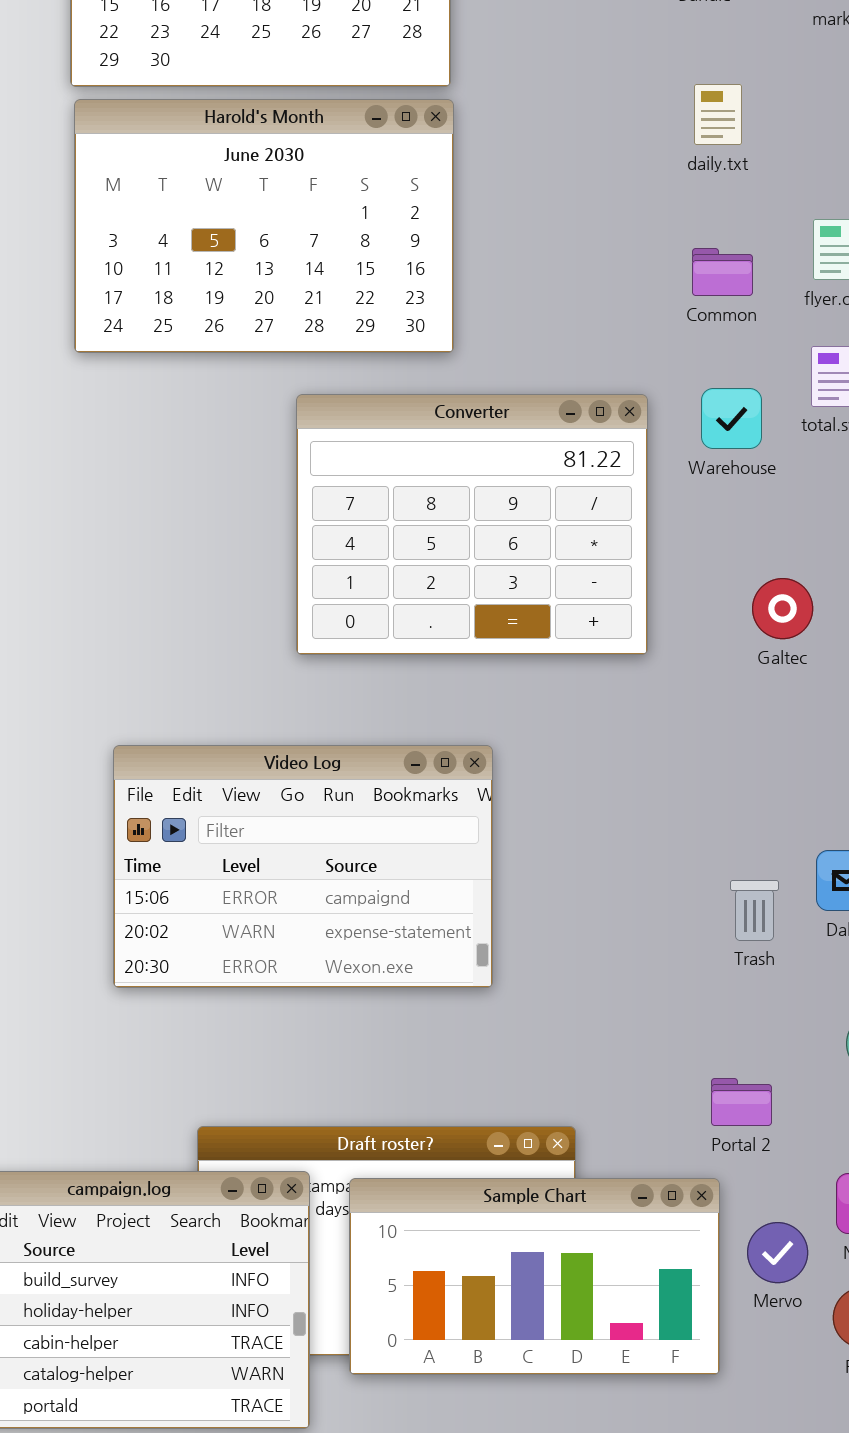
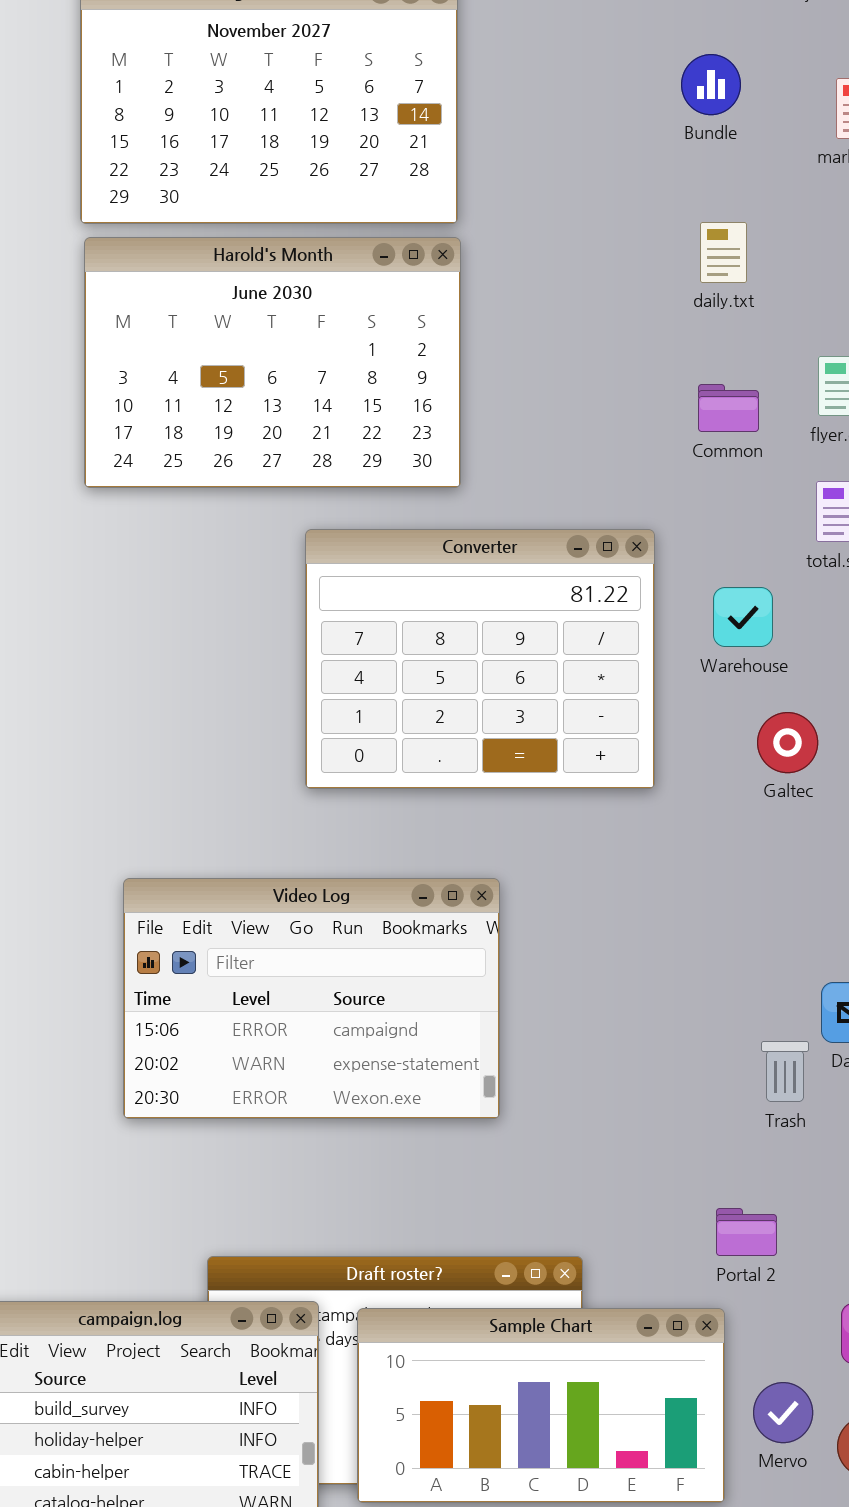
Warehouse: [701,388,762,449] -> [713,587,773,647], moved
Trash: [730,880,779,941] -> [761,1041,809,1102], moved
Mervo: [747,1222,808,1283] -> [753,1382,813,1443], moved

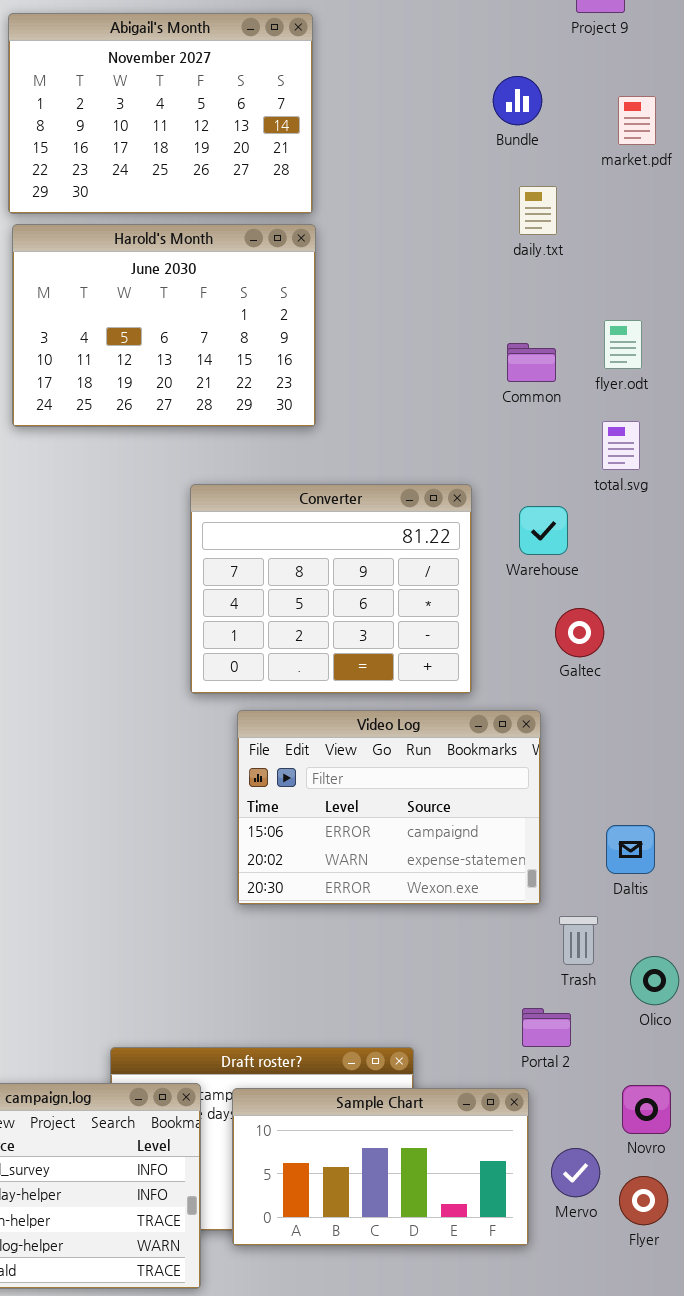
daily.txt: [700,222,747,283] -> [519,186,557,235], moved
Converter: [305,529,655,789] -> [190,484,472,694], moved
Video Log: [123,878,500,1119] -> [237,710,541,905], moved
Trash: [761,1041,809,1102] -> [559,916,598,965], moved

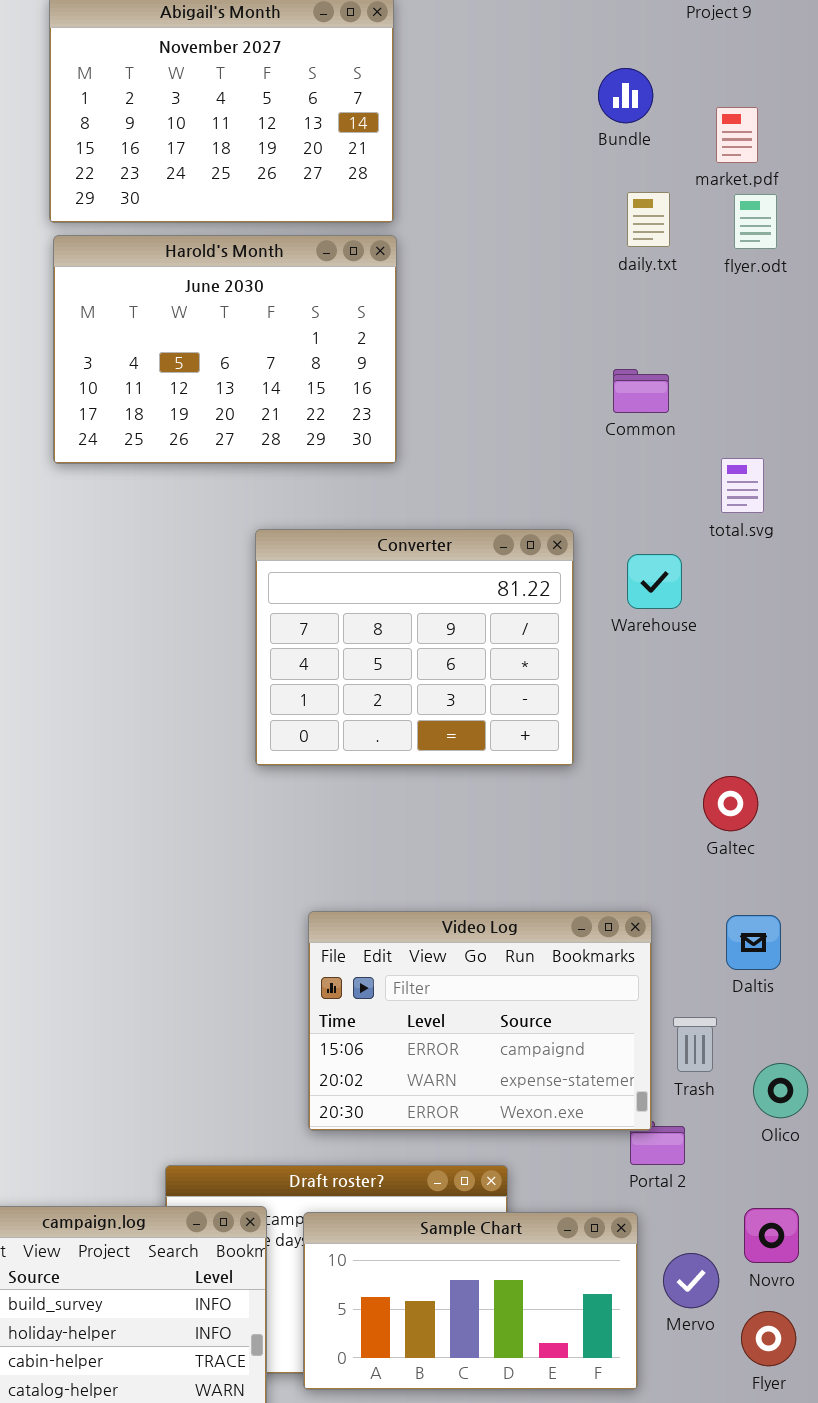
market.pdf: [618,96,656,145] -> [716,107,758,163], moved
flyer.odt: [604,320,642,369] -> [734,194,777,249], moved
Galtec: [555,608,604,657] -> [703,776,758,831], moved
Video Log: [237,710,541,905] -> [308,911,652,1131], moved
Mervo: [551,1148,600,1197] -> [663,1253,719,1308], moved

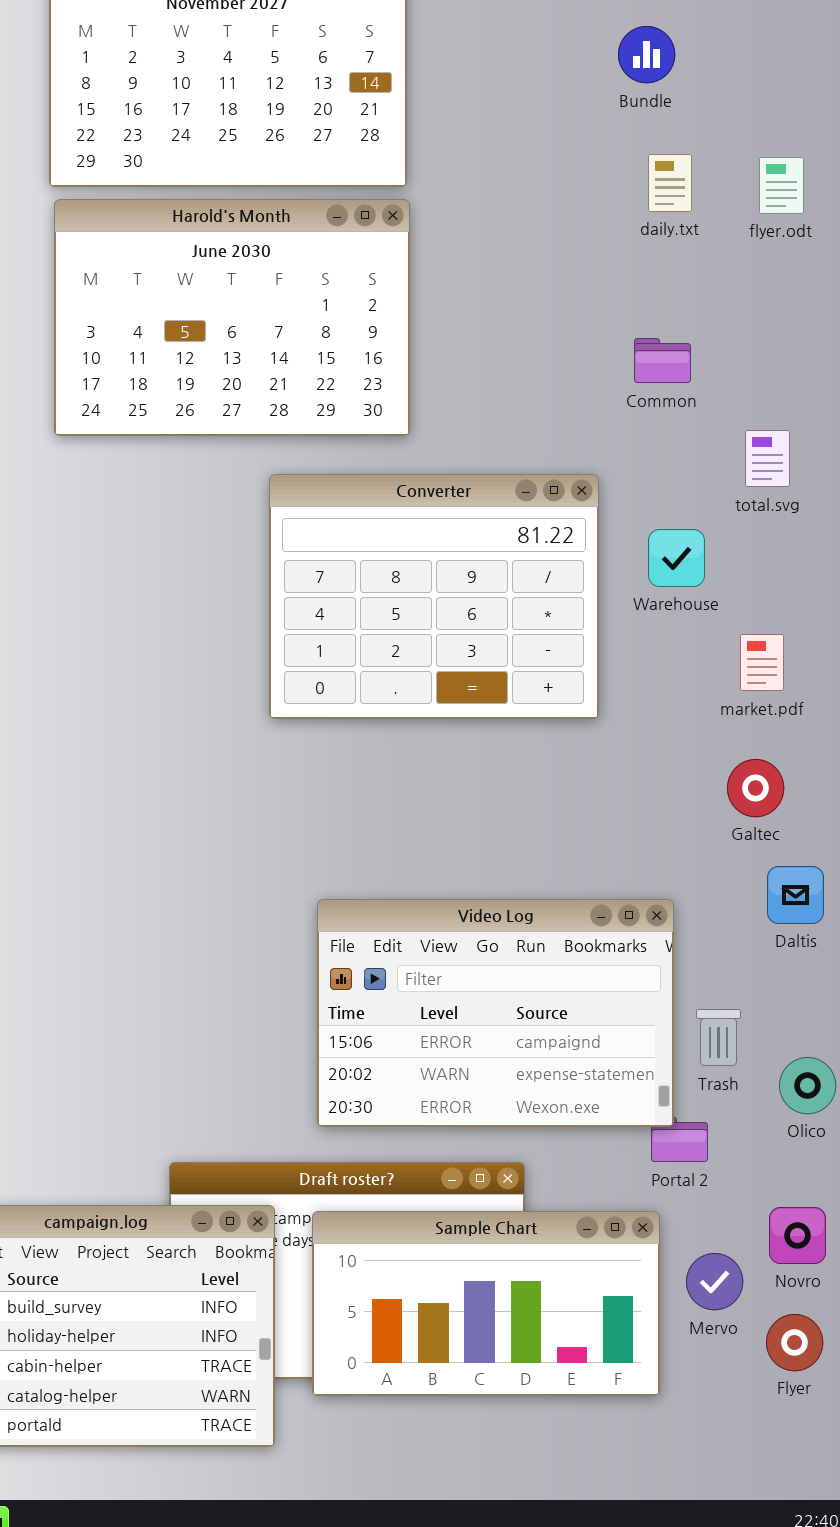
market.pdf: [716,107,758,163] -> [740,634,784,691], moved
Converter: [255,529,574,766] -> [269,474,599,719], moved
Daltis: [726,915,781,970] -> [767,866,824,924], moved

